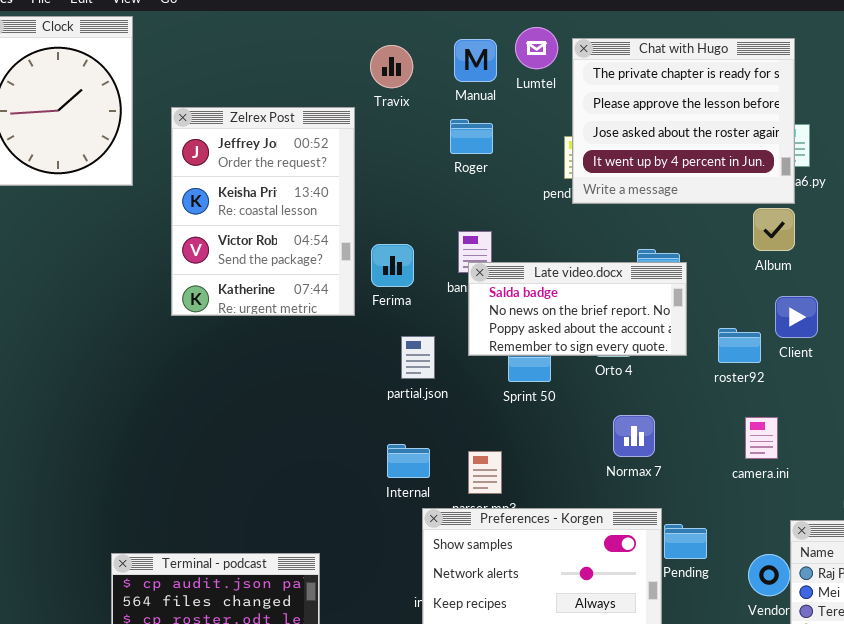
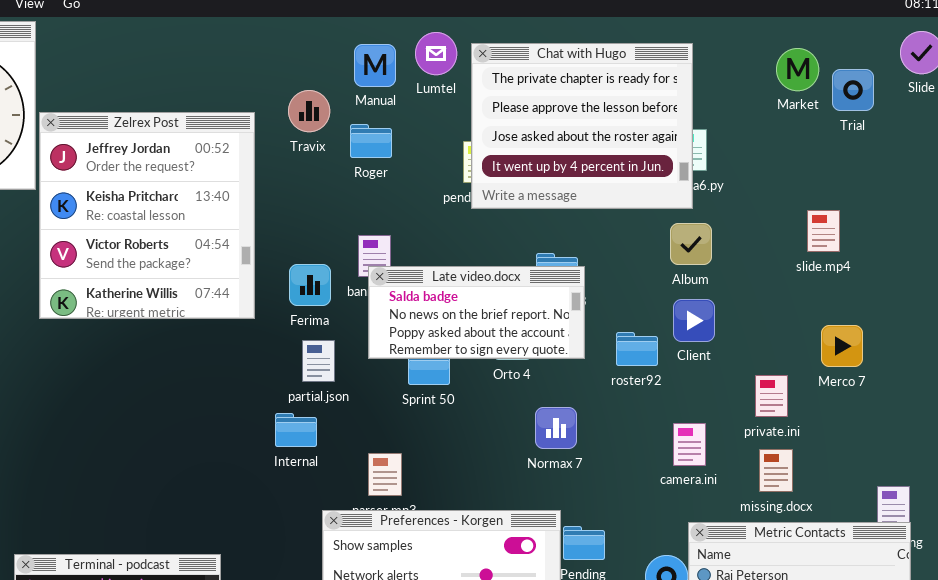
Travix: [370,45,413,88] -> [288,90,330,132], moved
Zelrex Post: [171,107,355,316] -> [39,112,255,319], resized
Album: [753,208,795,251] -> [670,223,712,265], moved
Ferima: [371,244,414,287] -> [289,264,331,306], moved
Normax 7: [613,415,655,457] -> [535,407,577,449], moved
camera.ini: [745,417,778,459] -> [673,423,706,466], moved
Internal: [387,444,430,478] -> [275,413,317,447], moved

